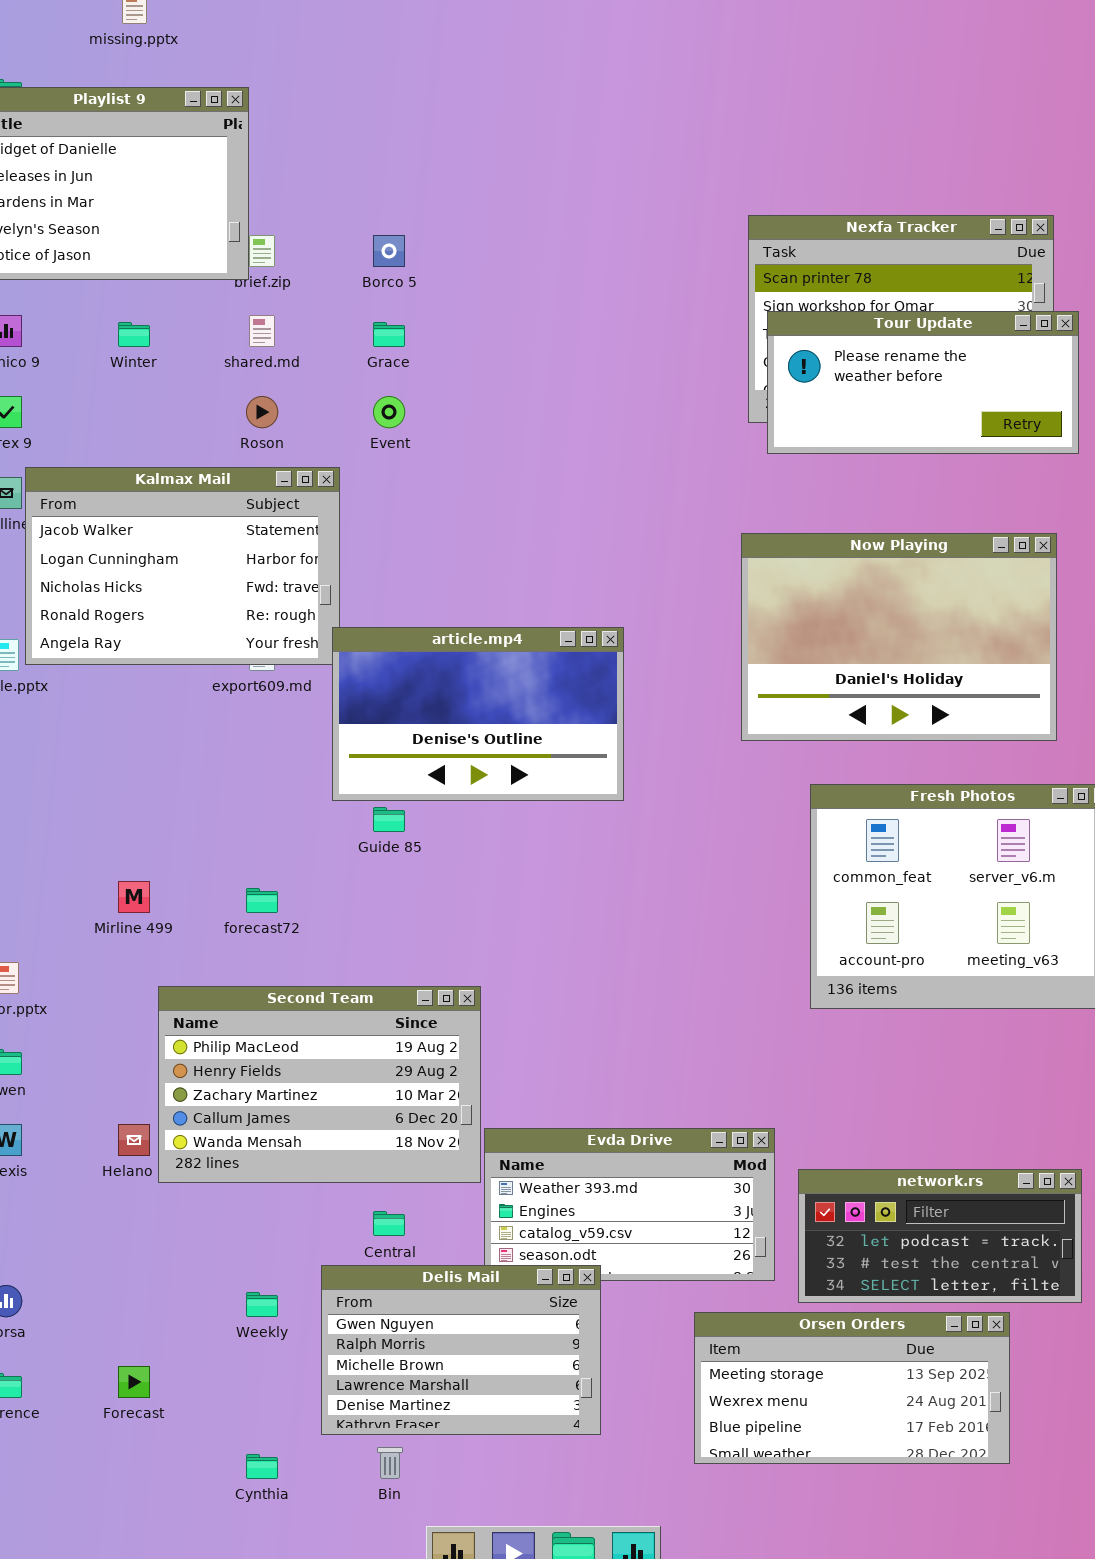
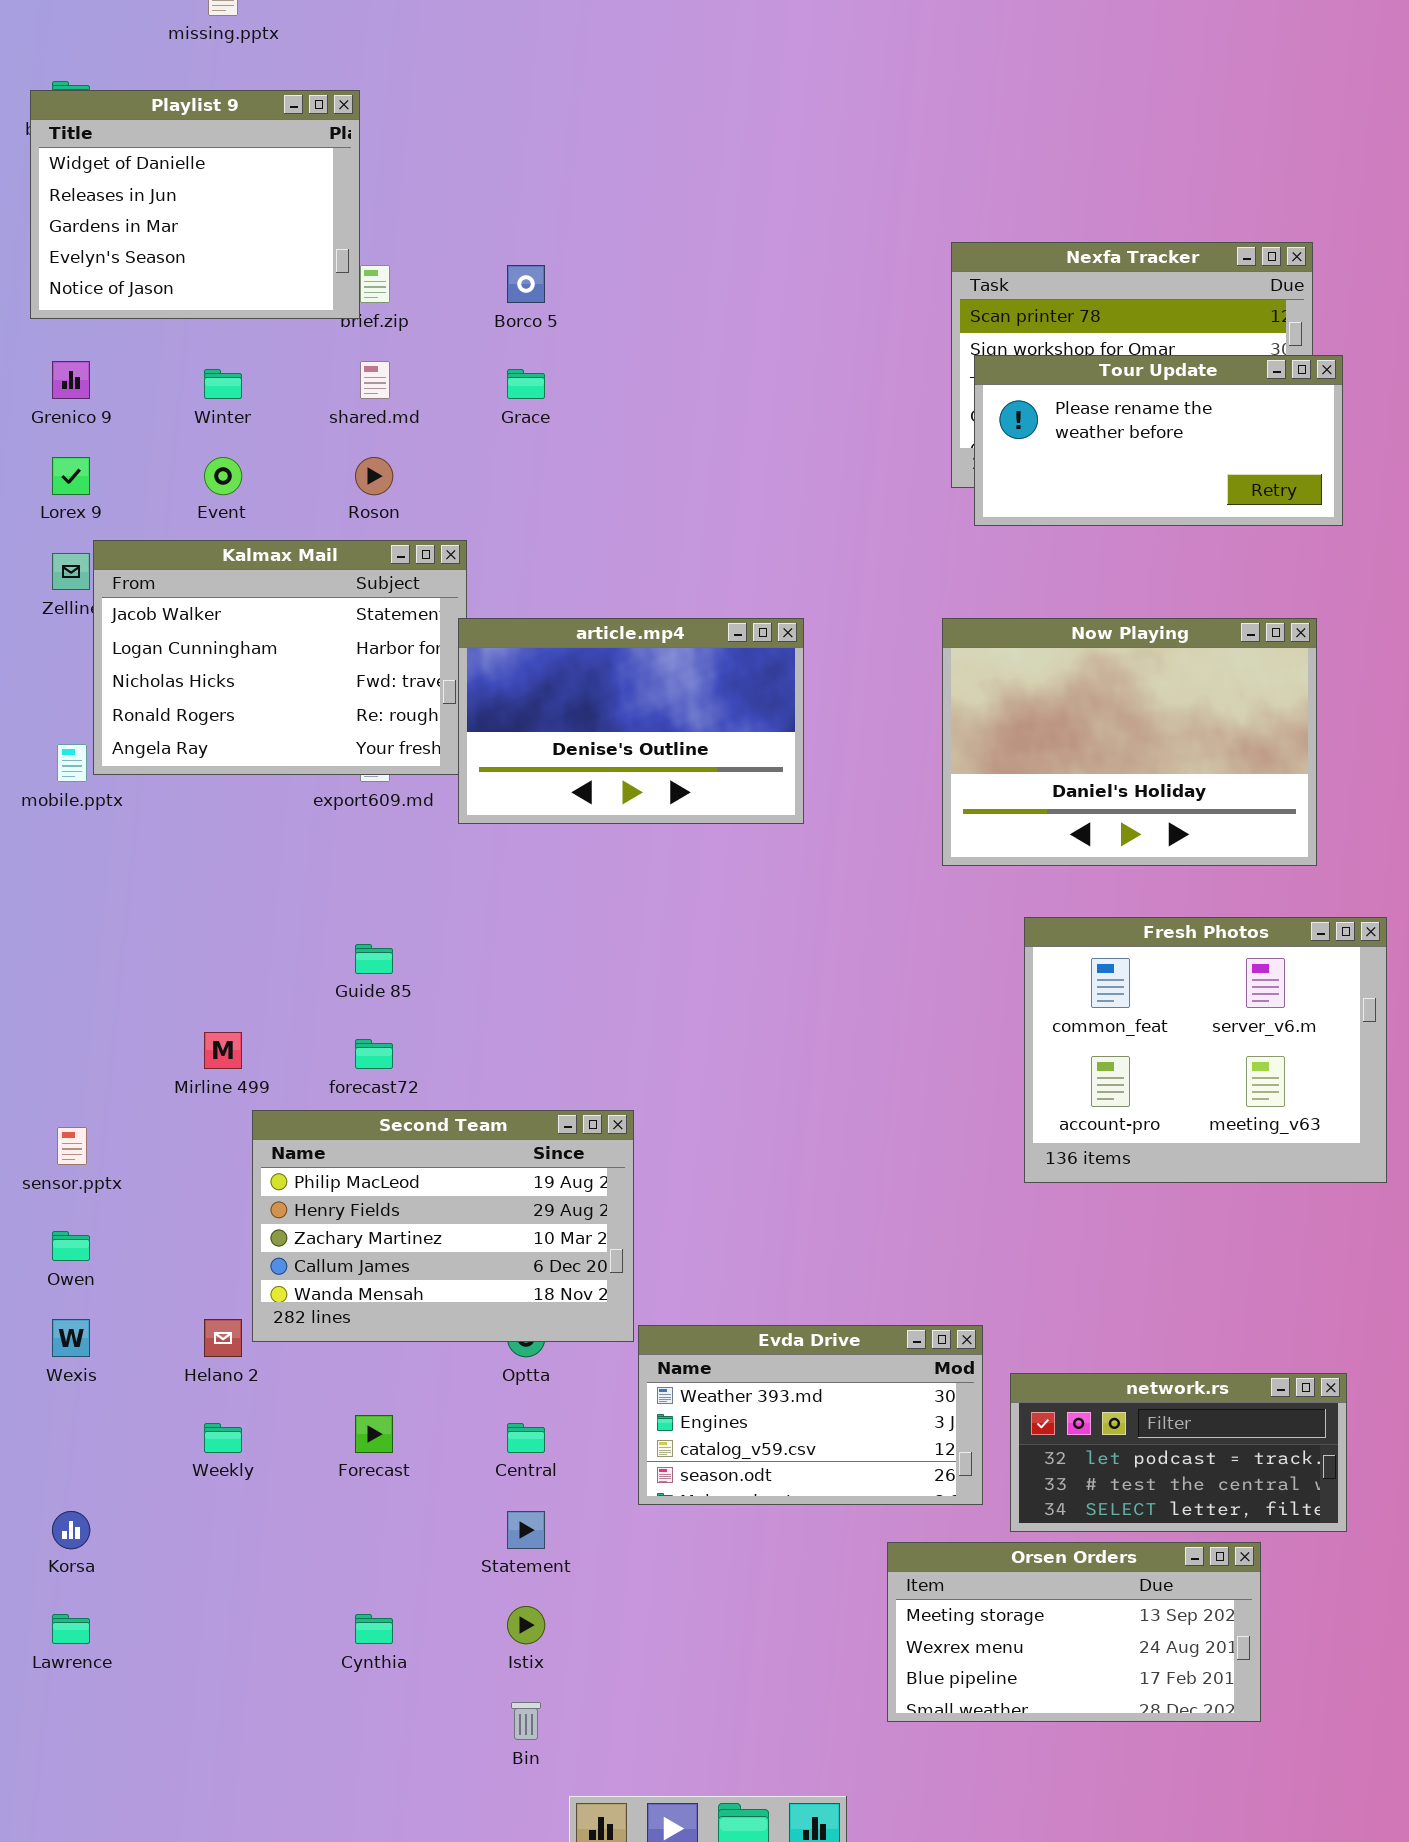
Event: [373,396,405,428] -> [204,457,242,495], moved
article.mp4: [332,627,624,801] -> [458,618,804,824], moved
Guide 85: [373,807,405,832] -> [355,944,393,974], moved
Second Team: [158,986,481,1183] -> [252,1110,634,1342], moved
Delis Mail: [321,1265,601,1435] -> none, closed
Weekly: [246,1292,278,1317] -> [204,1423,242,1453], moved
Forecast: [118,1366,150,1398] -> [355,1415,393,1453], moved
Cynthia: [246,1454,278,1479] -> [355,1614,393,1644], moved

